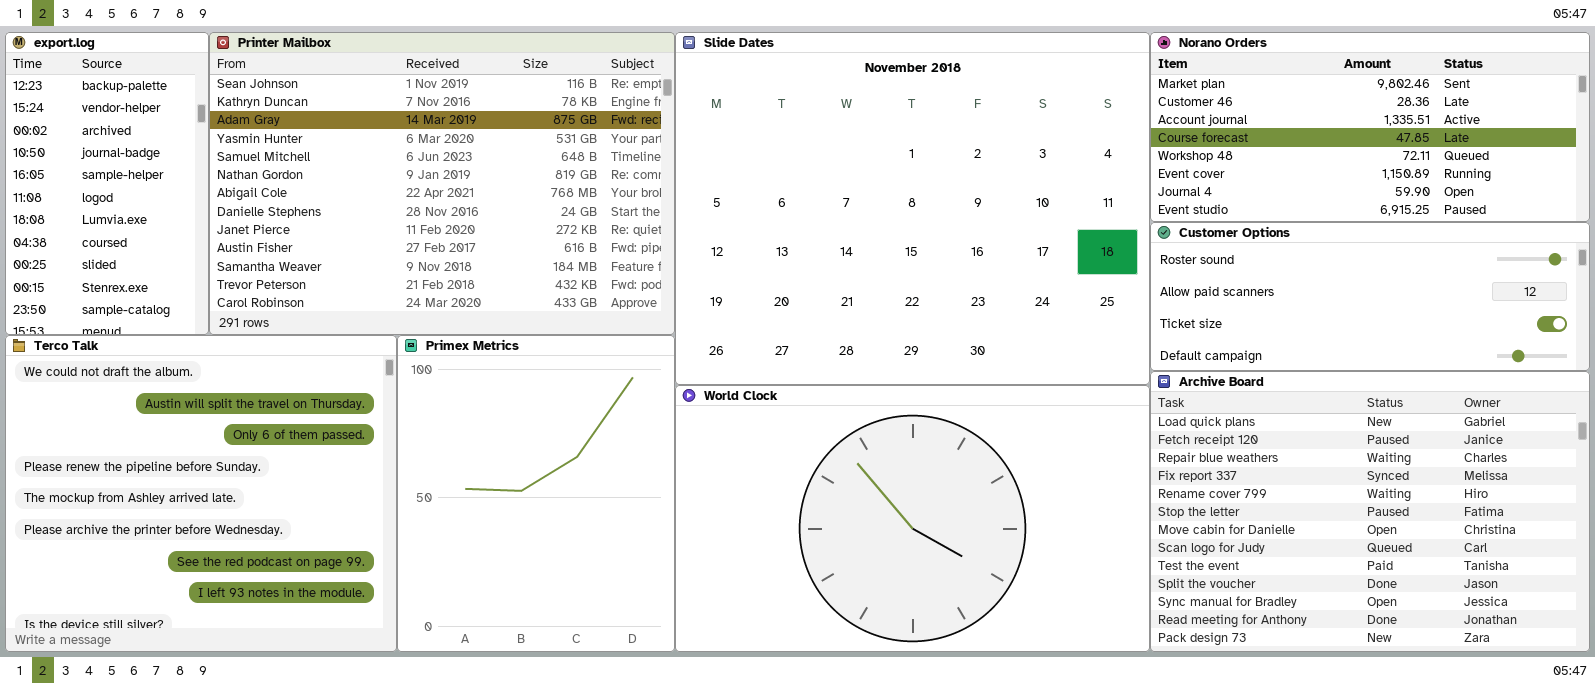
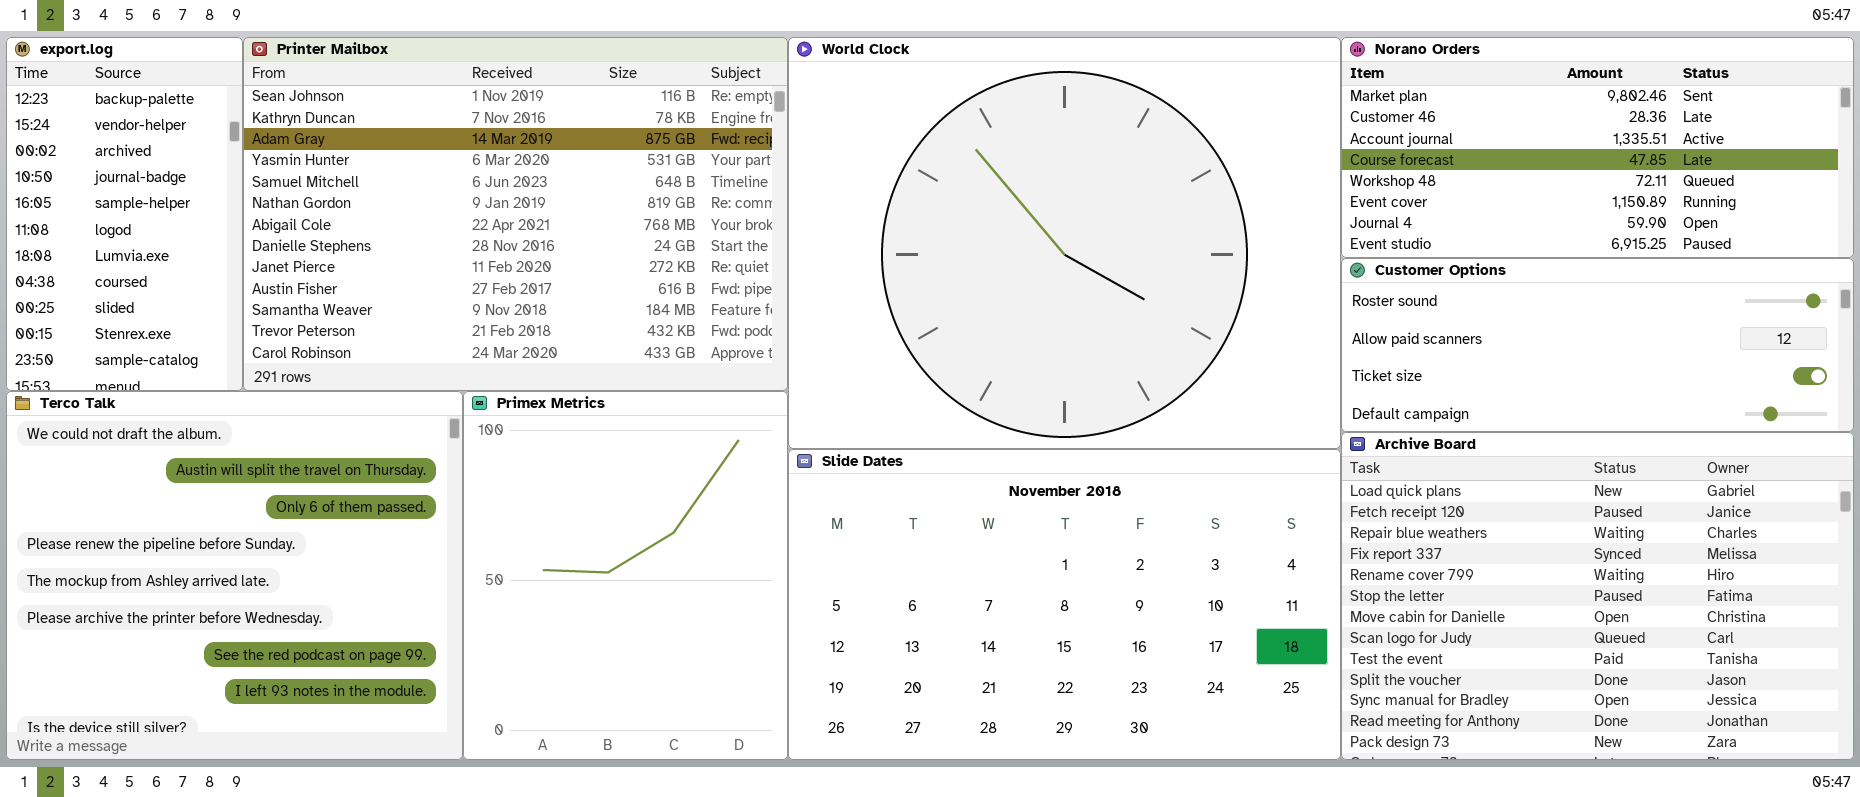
Slide Dates: [675,32,1150,385] -> [788,449,1341,760], moved, resized
World Clock: [675,385,1150,652] -> [788,37,1341,449], moved, resized

